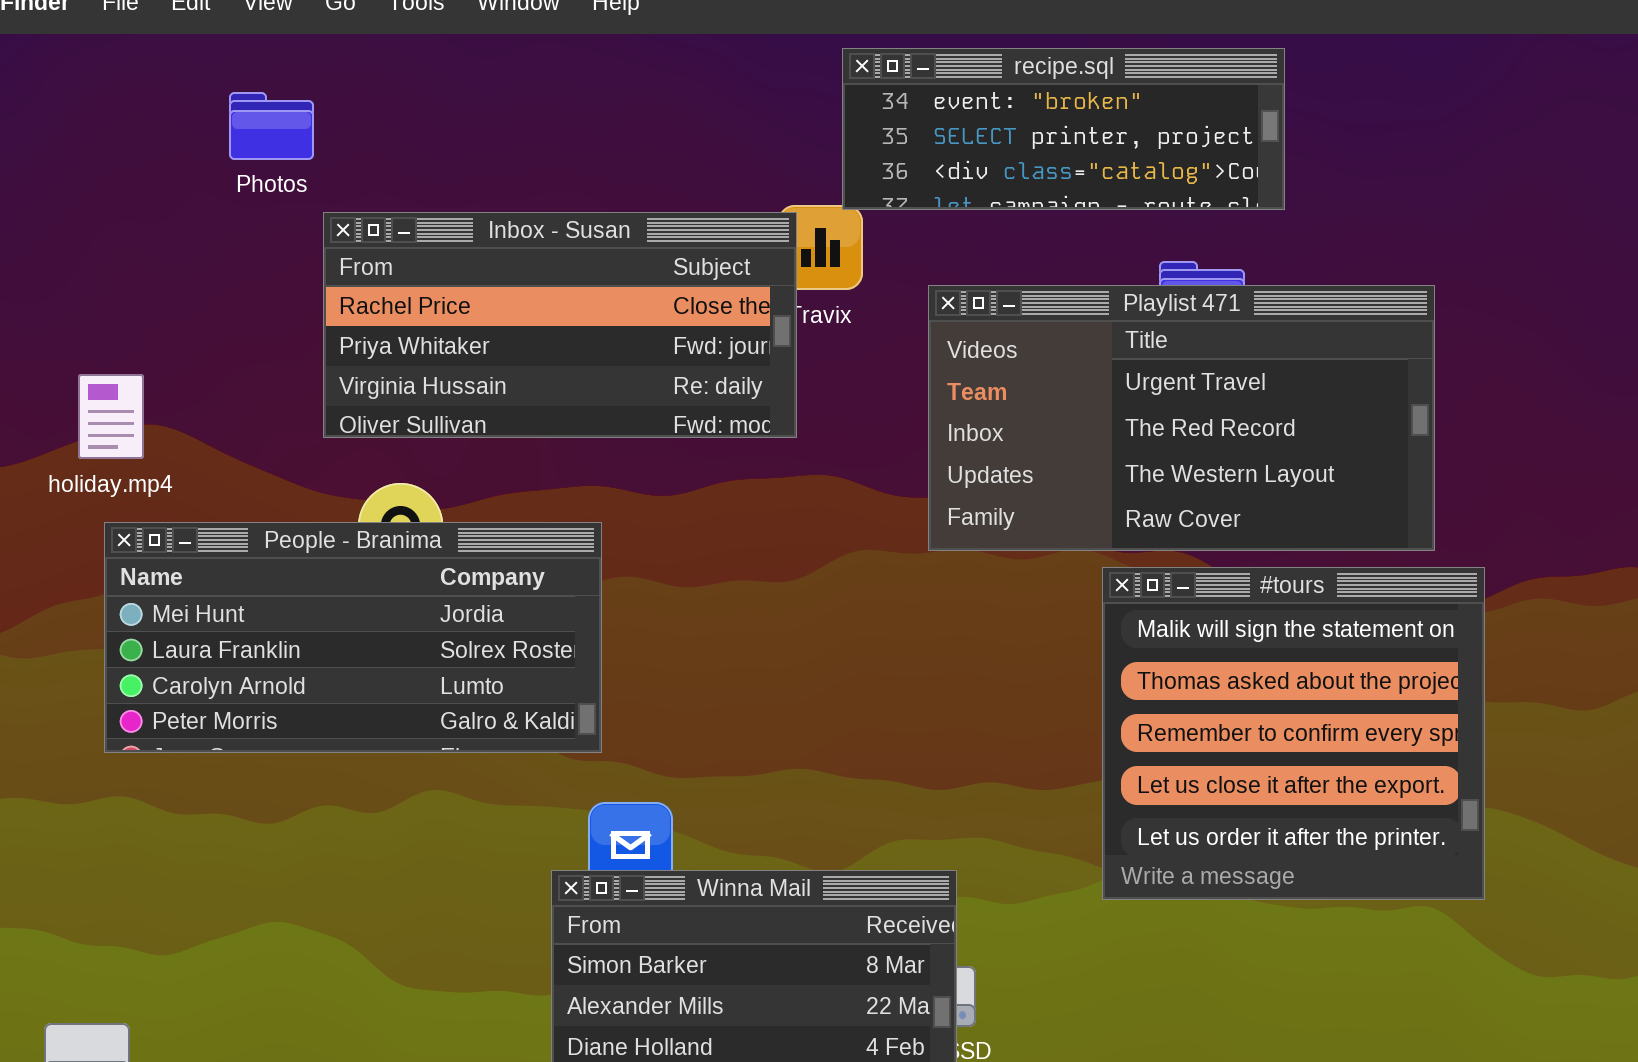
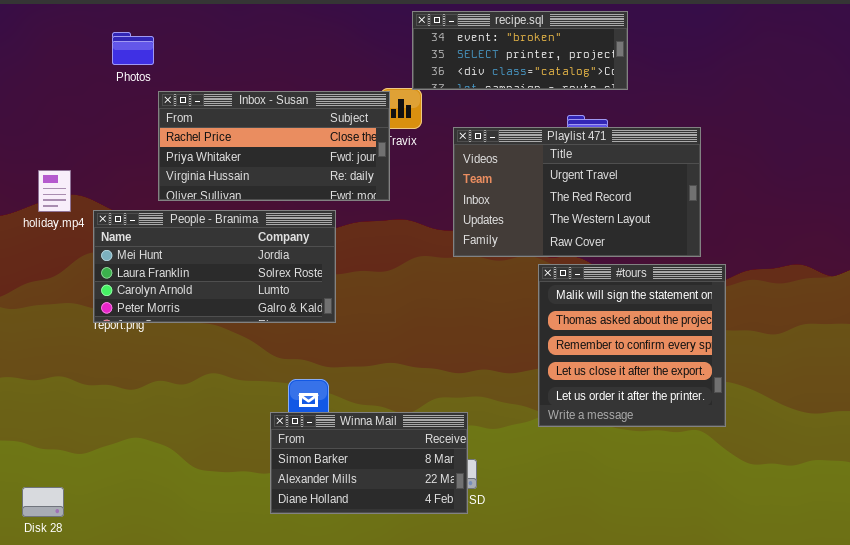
People - Branima: [104,522,602,753] -> [93,210,336,323], moved

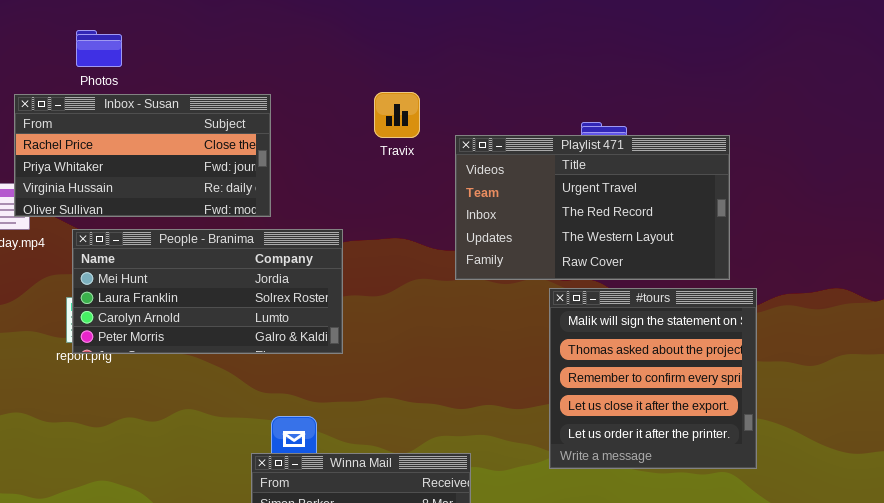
recipe.sql: [412,11,628,90] -> none, closed
Inbox - Susan: [158,91,390,201] -> [14,94,271,217], moved
People - Branima: [93,210,336,323] -> [72,229,343,354], moved

